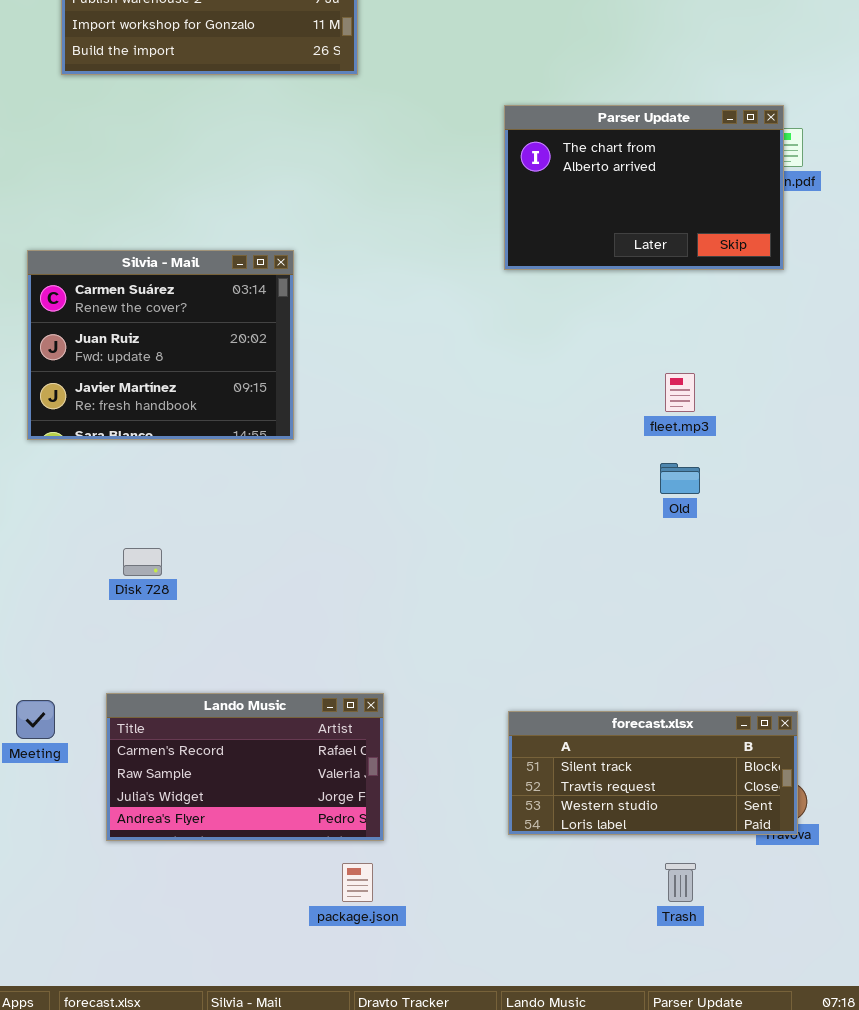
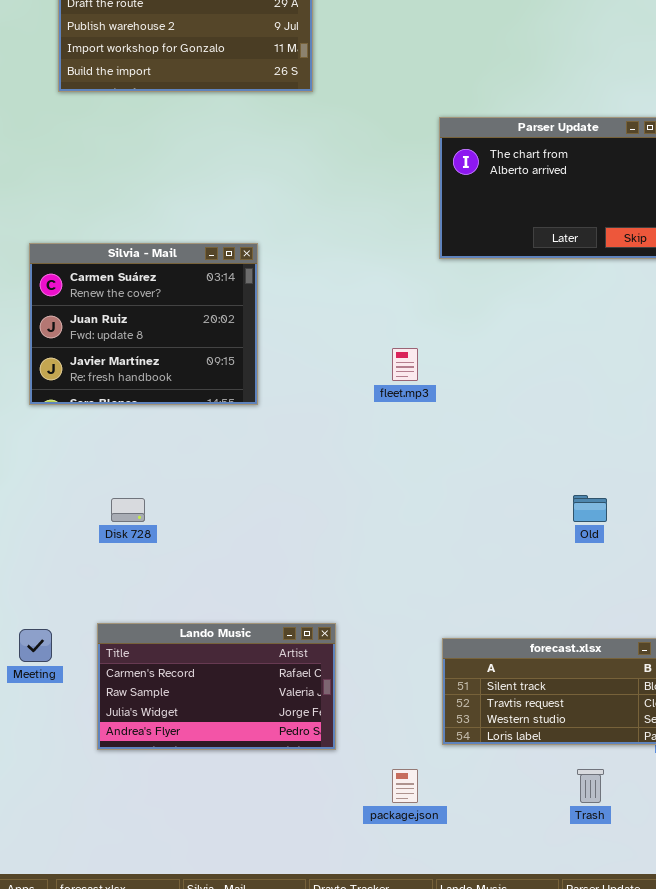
fleet.mp3: [665,373,695,412] -> [392,348,418,381], moved
Old: [660,463,700,494] -> [573,495,607,522], moved
package.json: [342,863,373,902] -> [392,769,418,803], moved

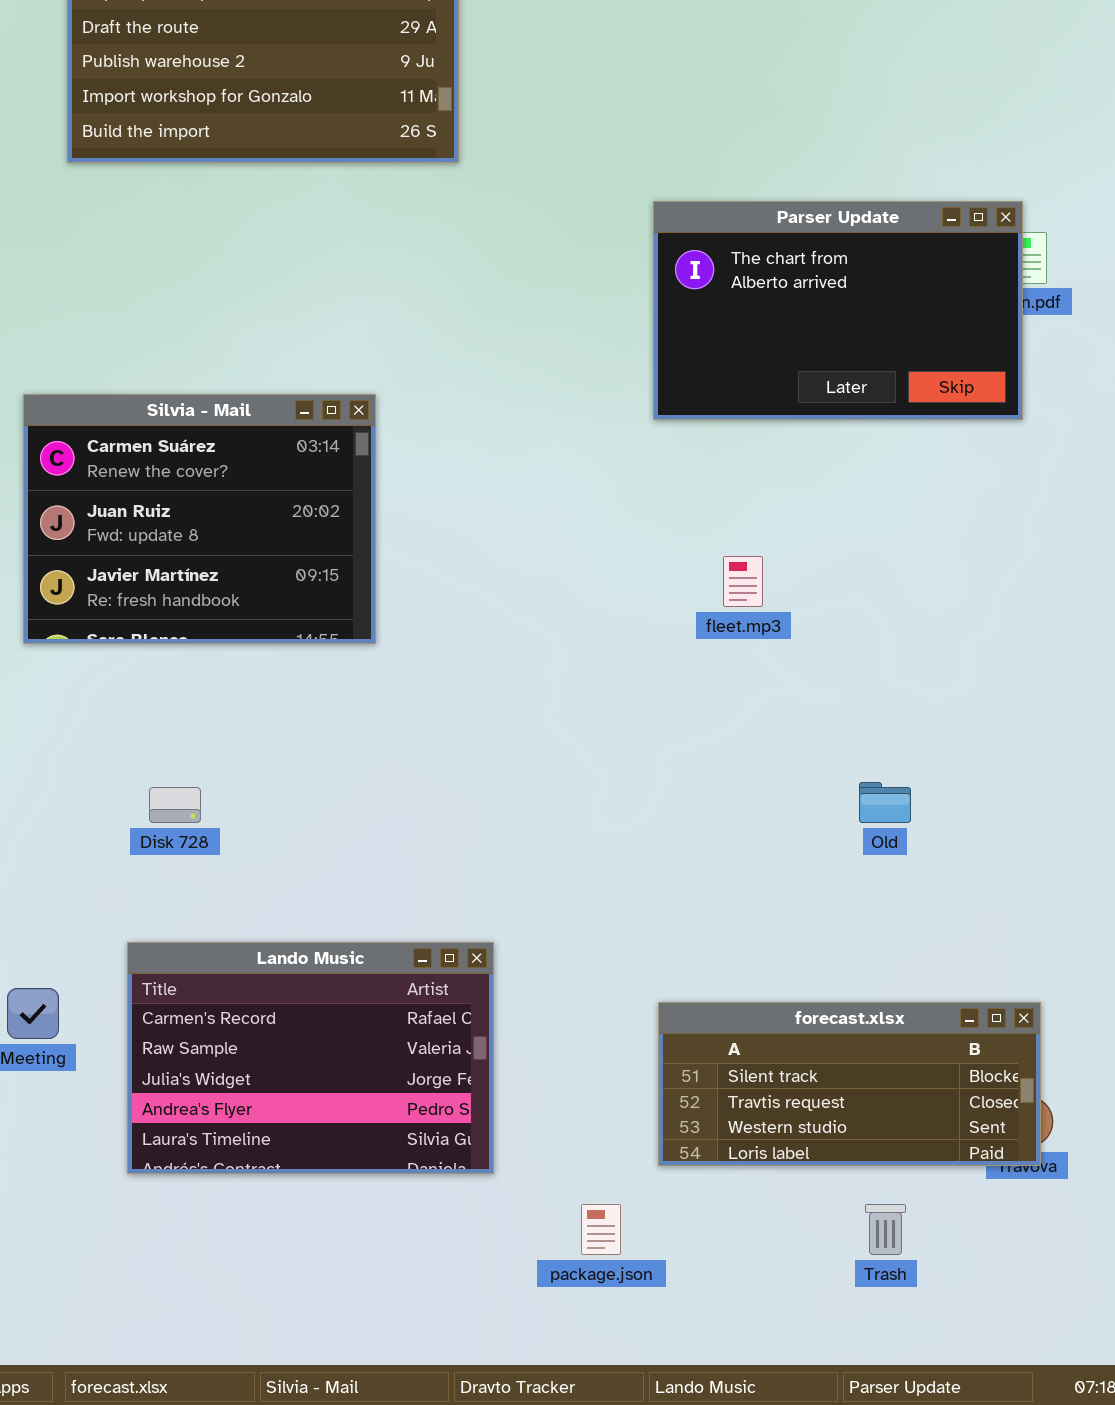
fleet.mp3: [392,348,418,381] -> [723,556,763,607], moved
Lando Music: [97,623,336,750] -> [127,942,494,1174], resized

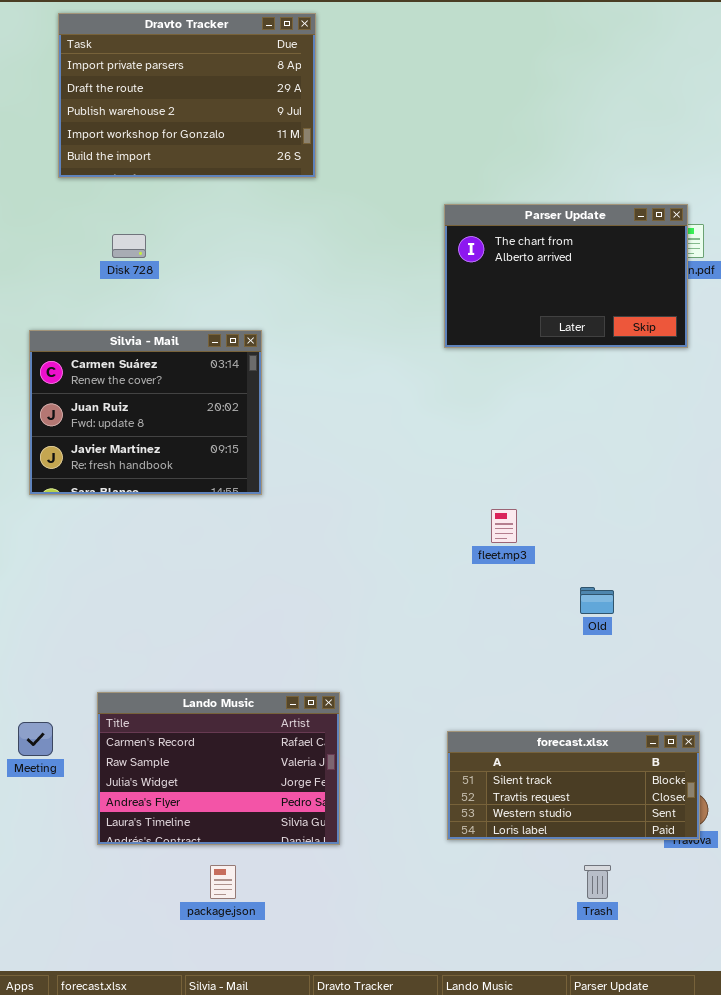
fleet.mp3: [723,556,763,607] -> [491,509,517,543], moved
Disk 728: [149,787,201,823] -> [112,234,146,258], moved
package.json: [581,1204,621,1255] -> [210,865,236,899], moved

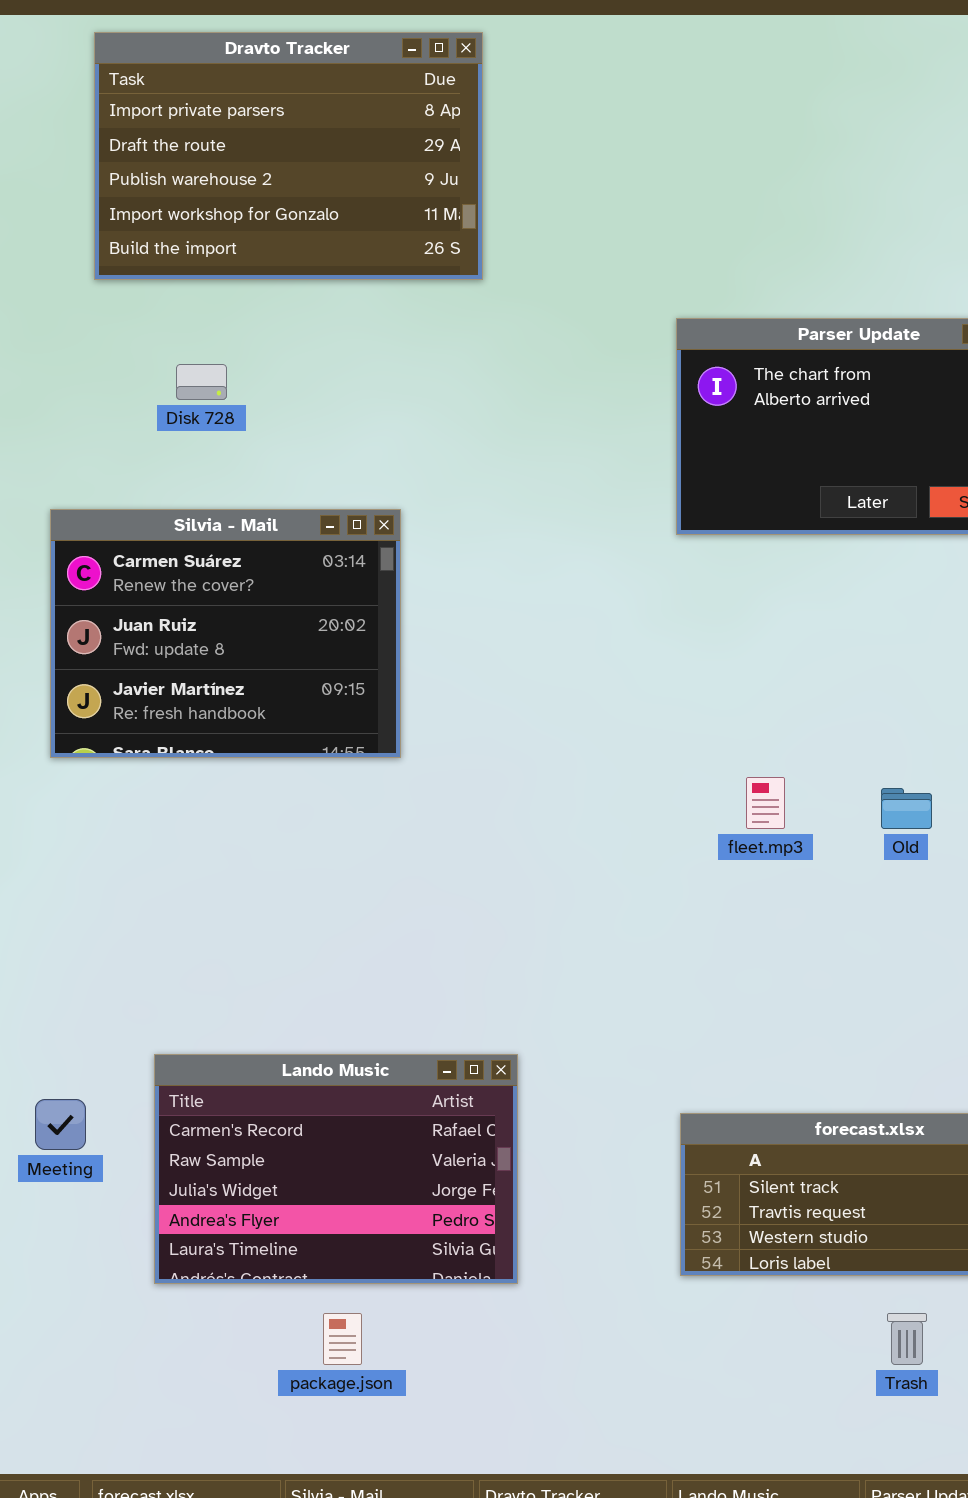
Old: [580,587,614,614] -> [881,788,932,829], moved

